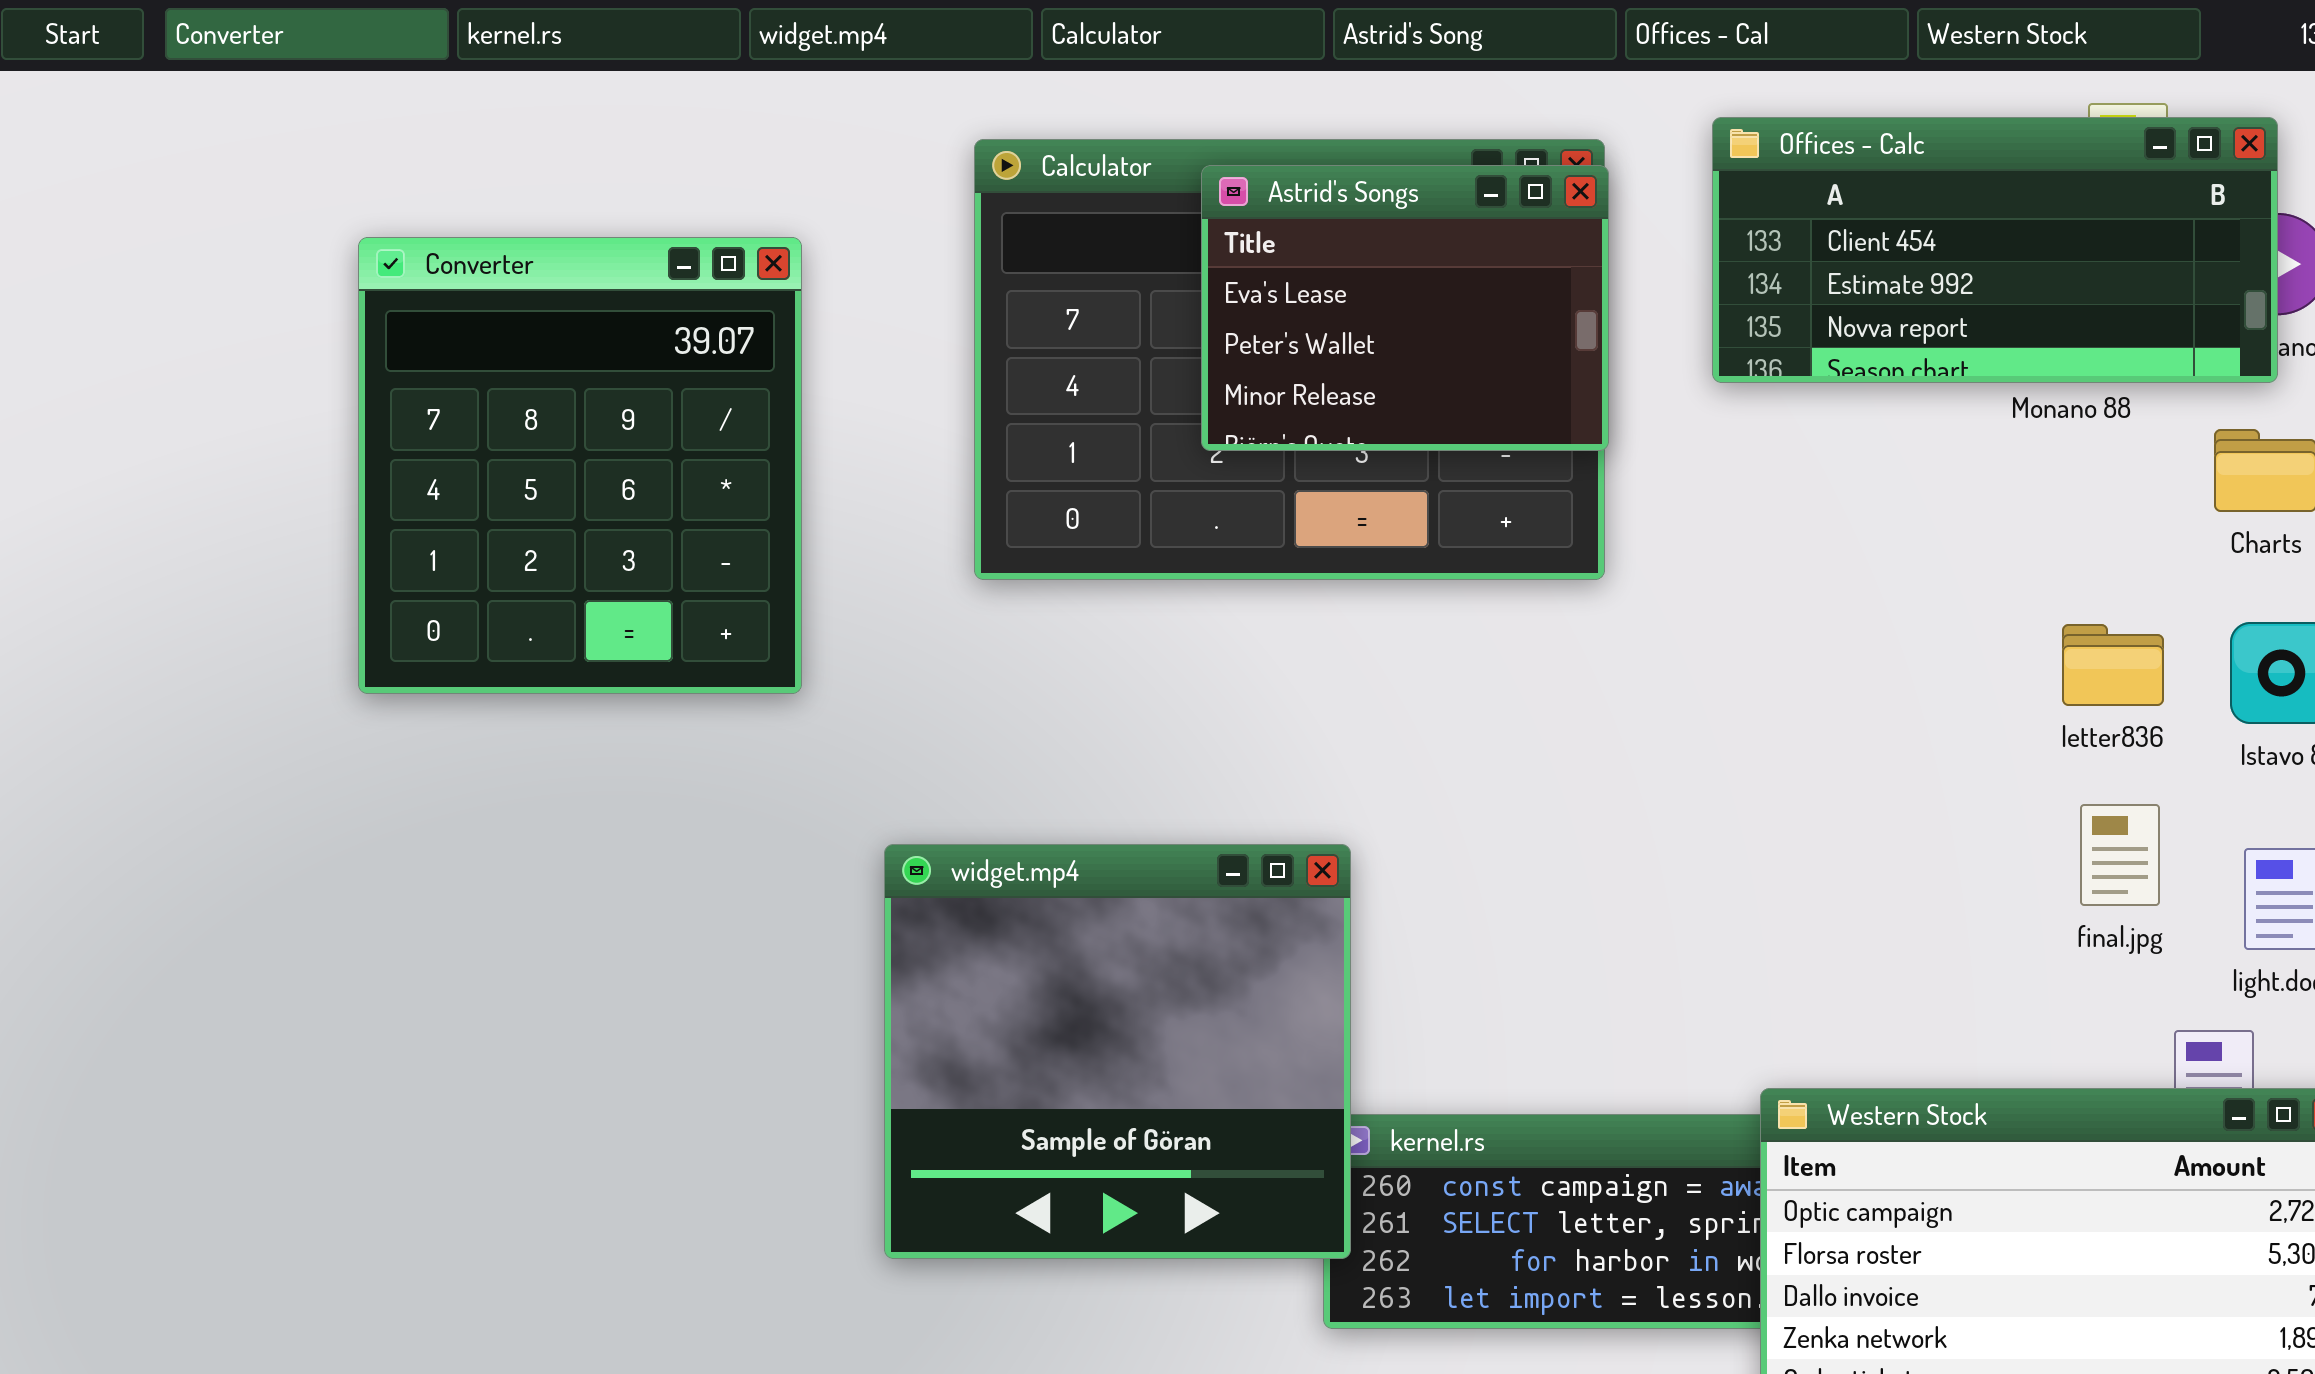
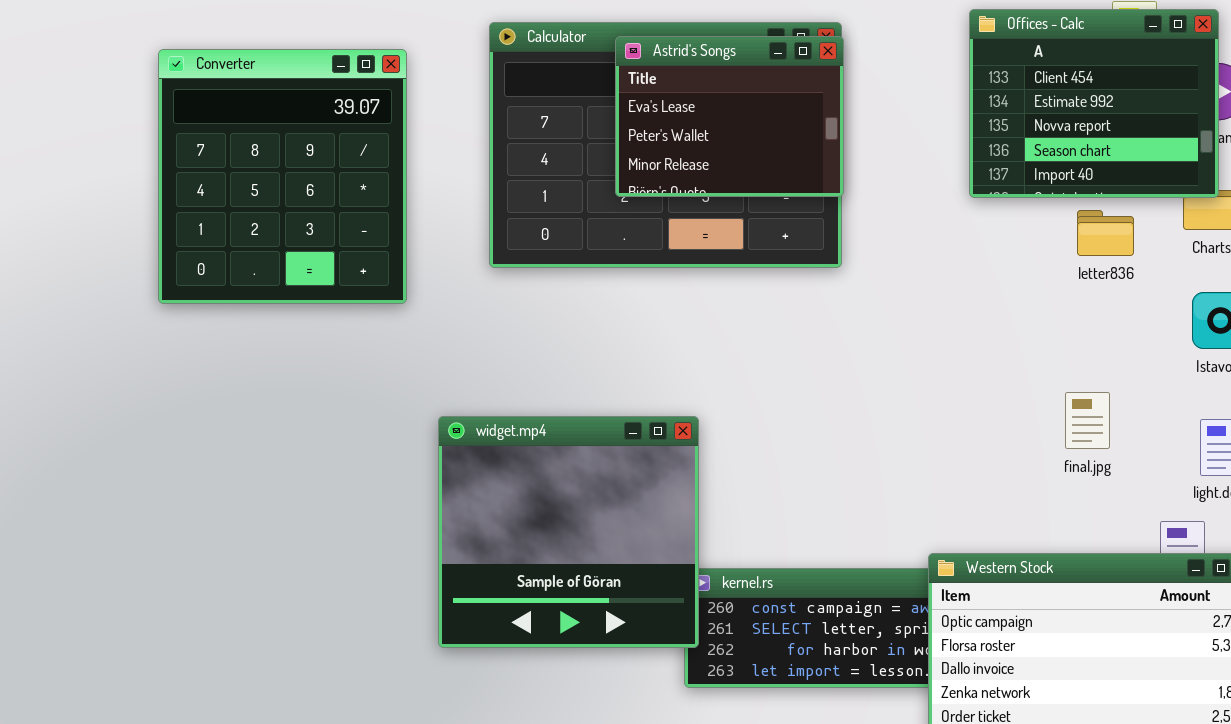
Offices - Calc: [1712,117,2278,383] -> [969,9,1219,198], resized
Converter: [358,237,802,694] -> [158,49,407,304], moved
letter836: [2062,624,2164,706] -> [1077,210,1134,256], moved
final.jpg: [2080,804,2160,906] -> [1065,392,1110,449], moved

